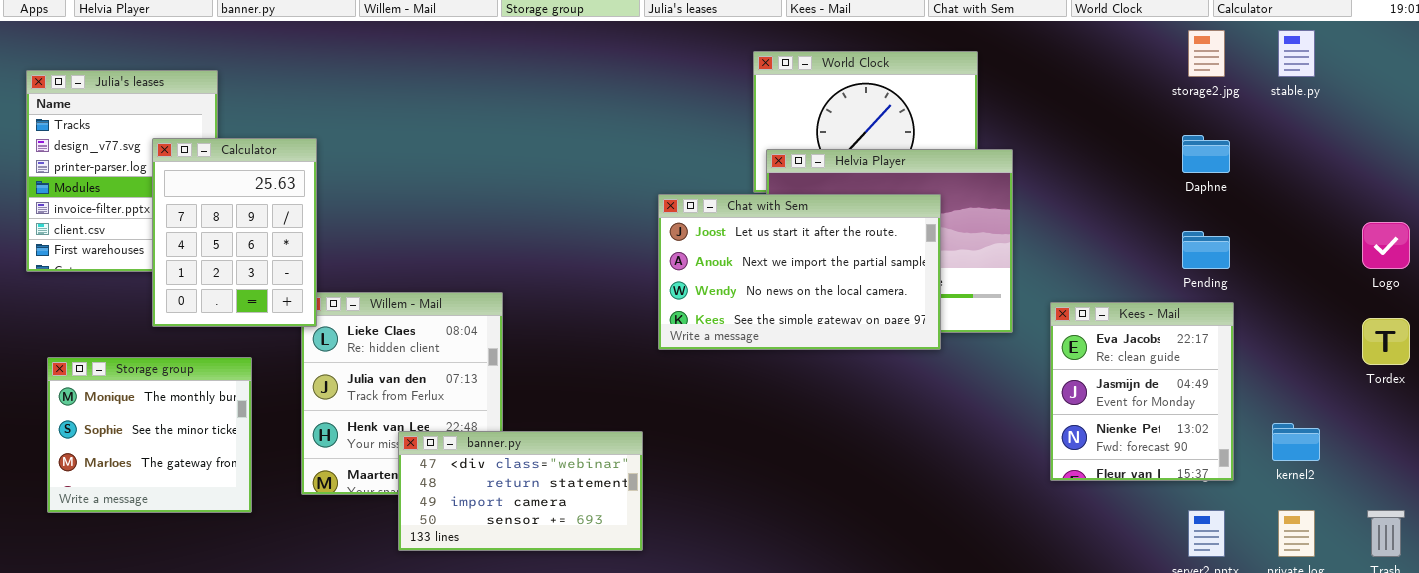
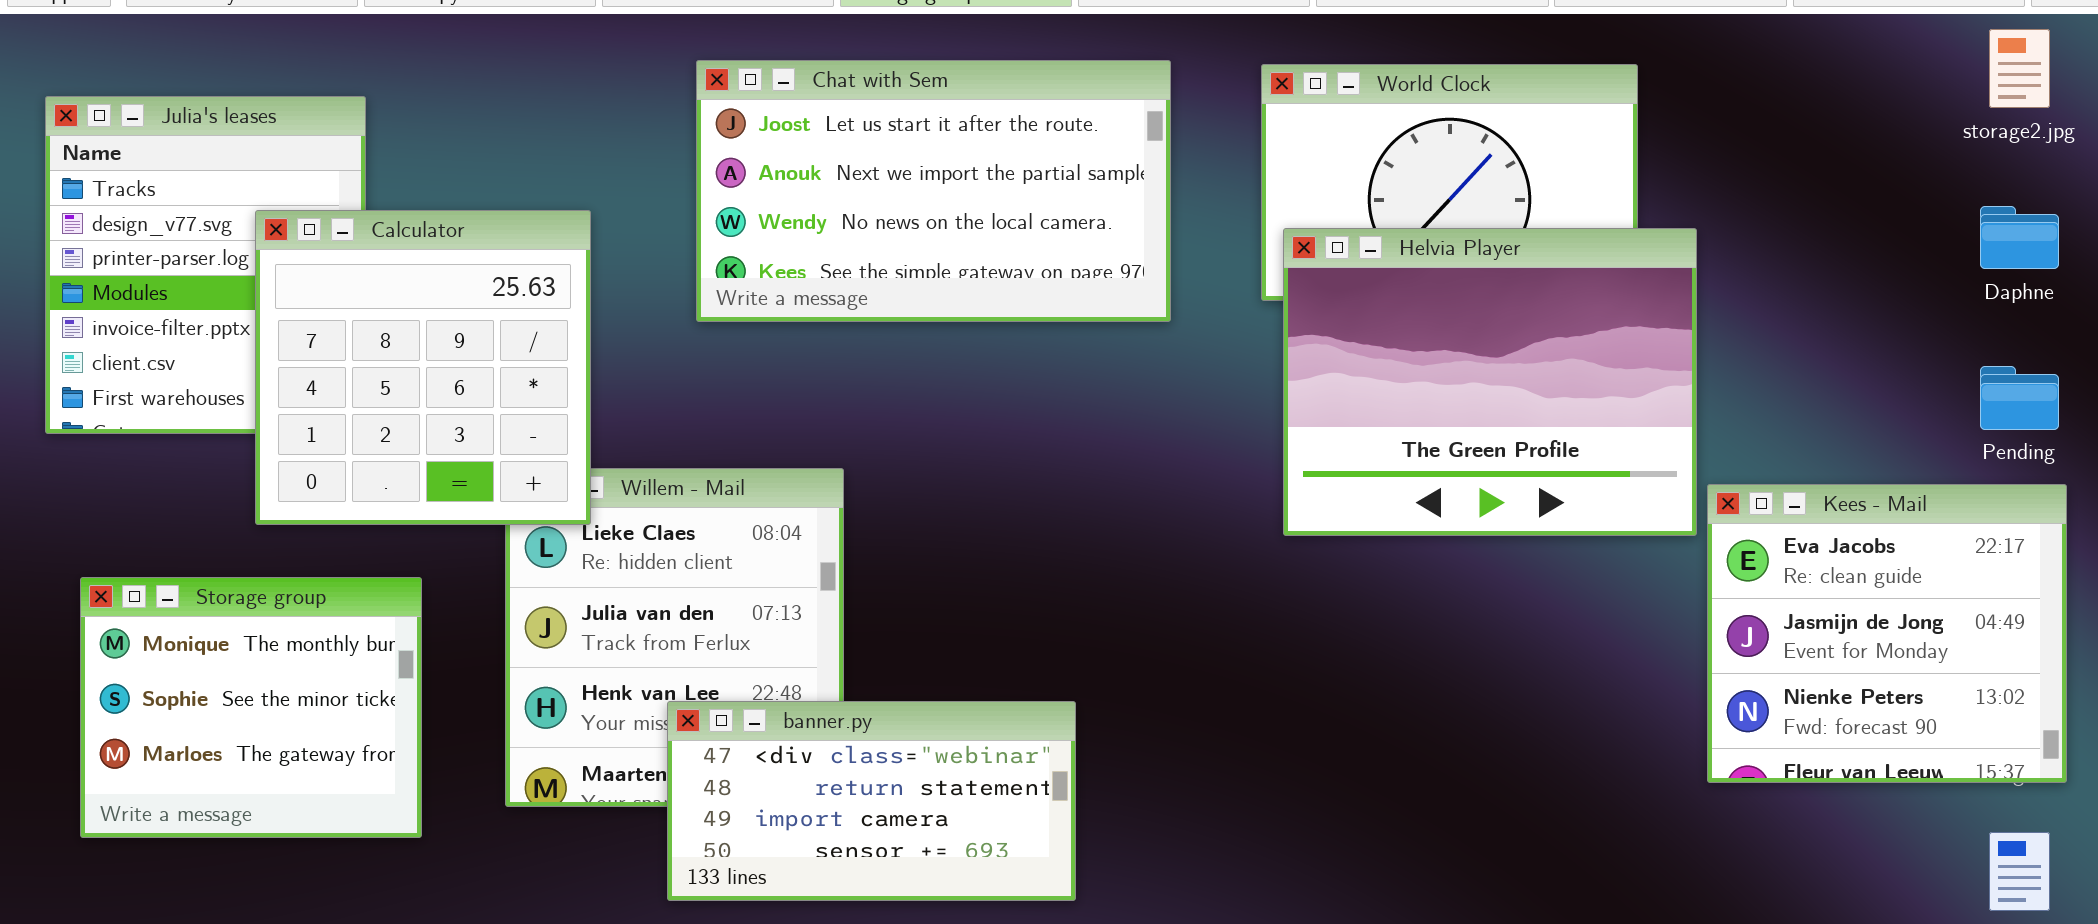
Calculator: [152,138,317,327] -> [255,210,591,525], resized
Chat with Sem: [658,194,941,350] -> [696,60,1171,322], moved
Kees - Mail: [1050,302,1234,481] -> [1707,484,2067,783], resized

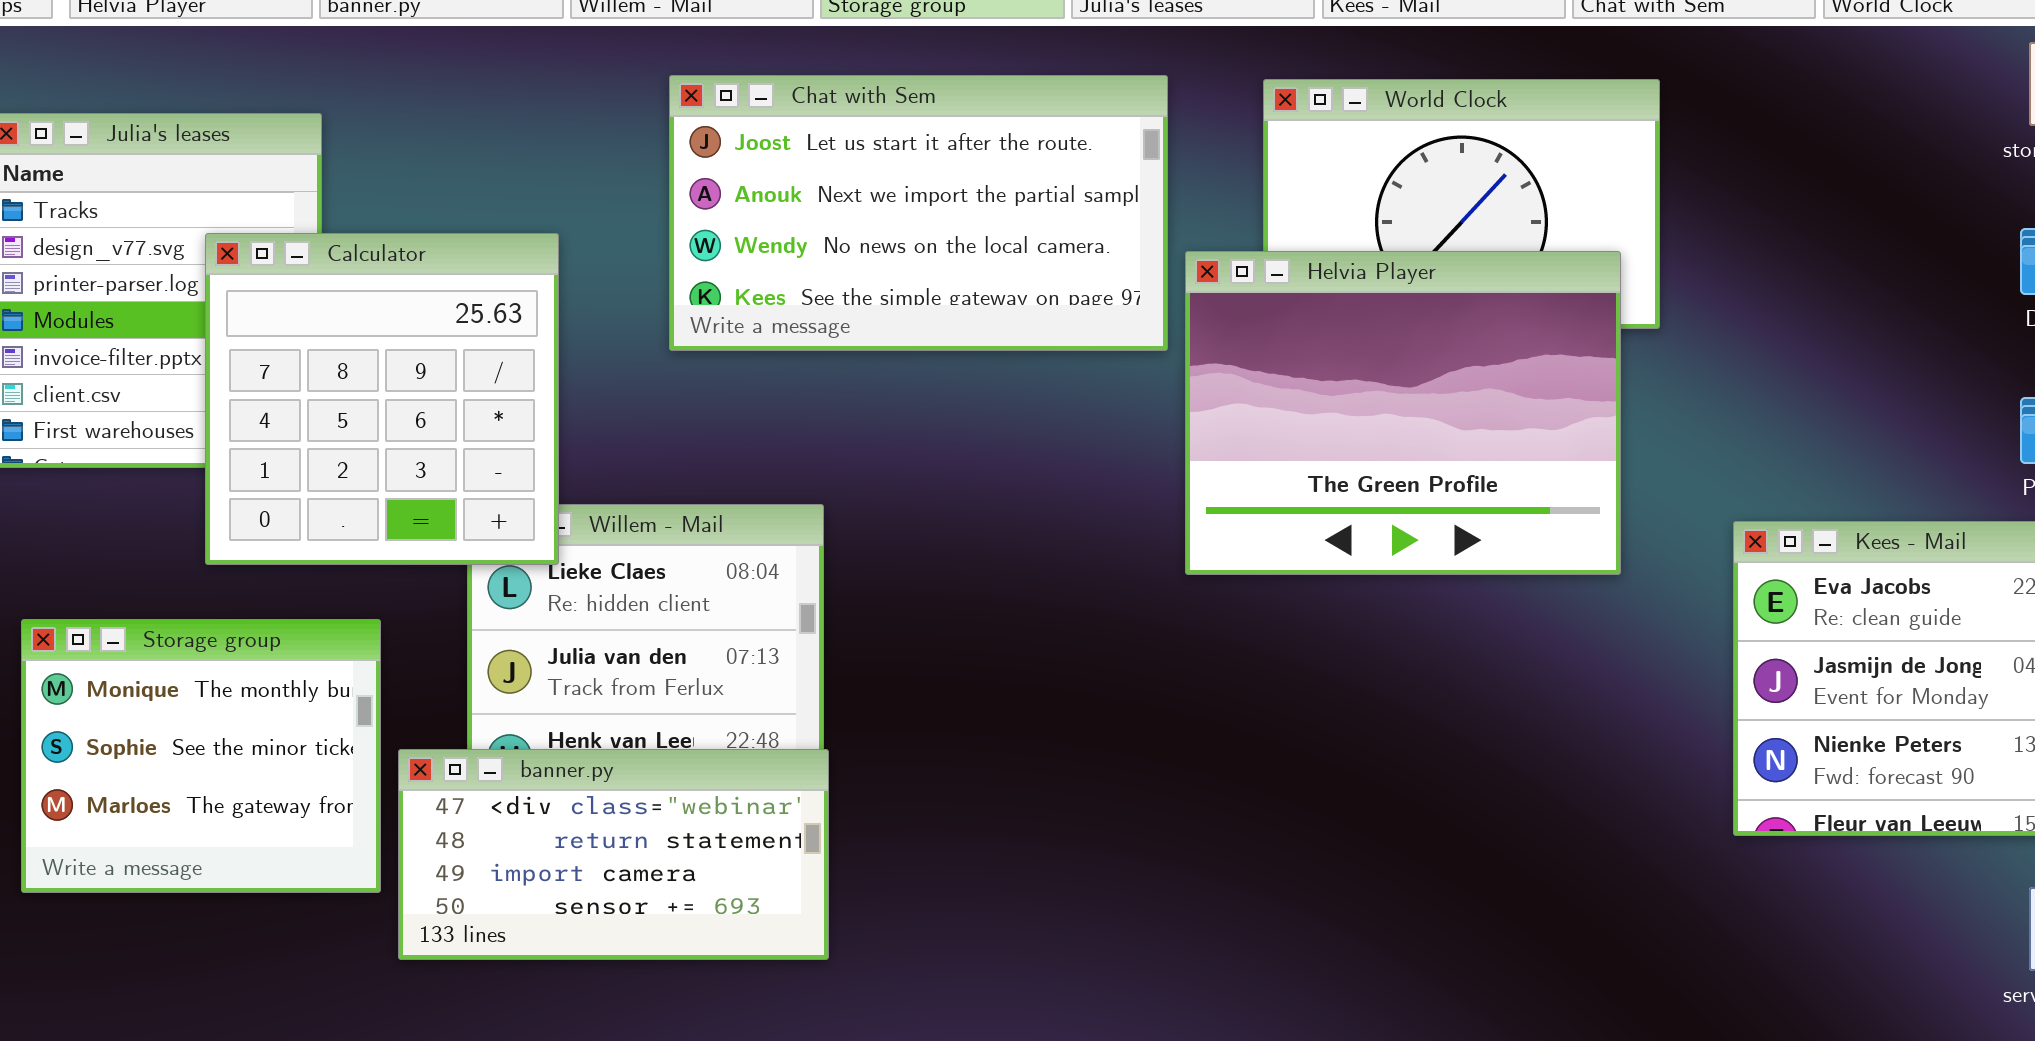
Helvia Player: [1283,228,1697,536] -> [1185,251,1621,575], moved
banner.py: [667,701,1076,901] -> [398,749,829,960], moved

